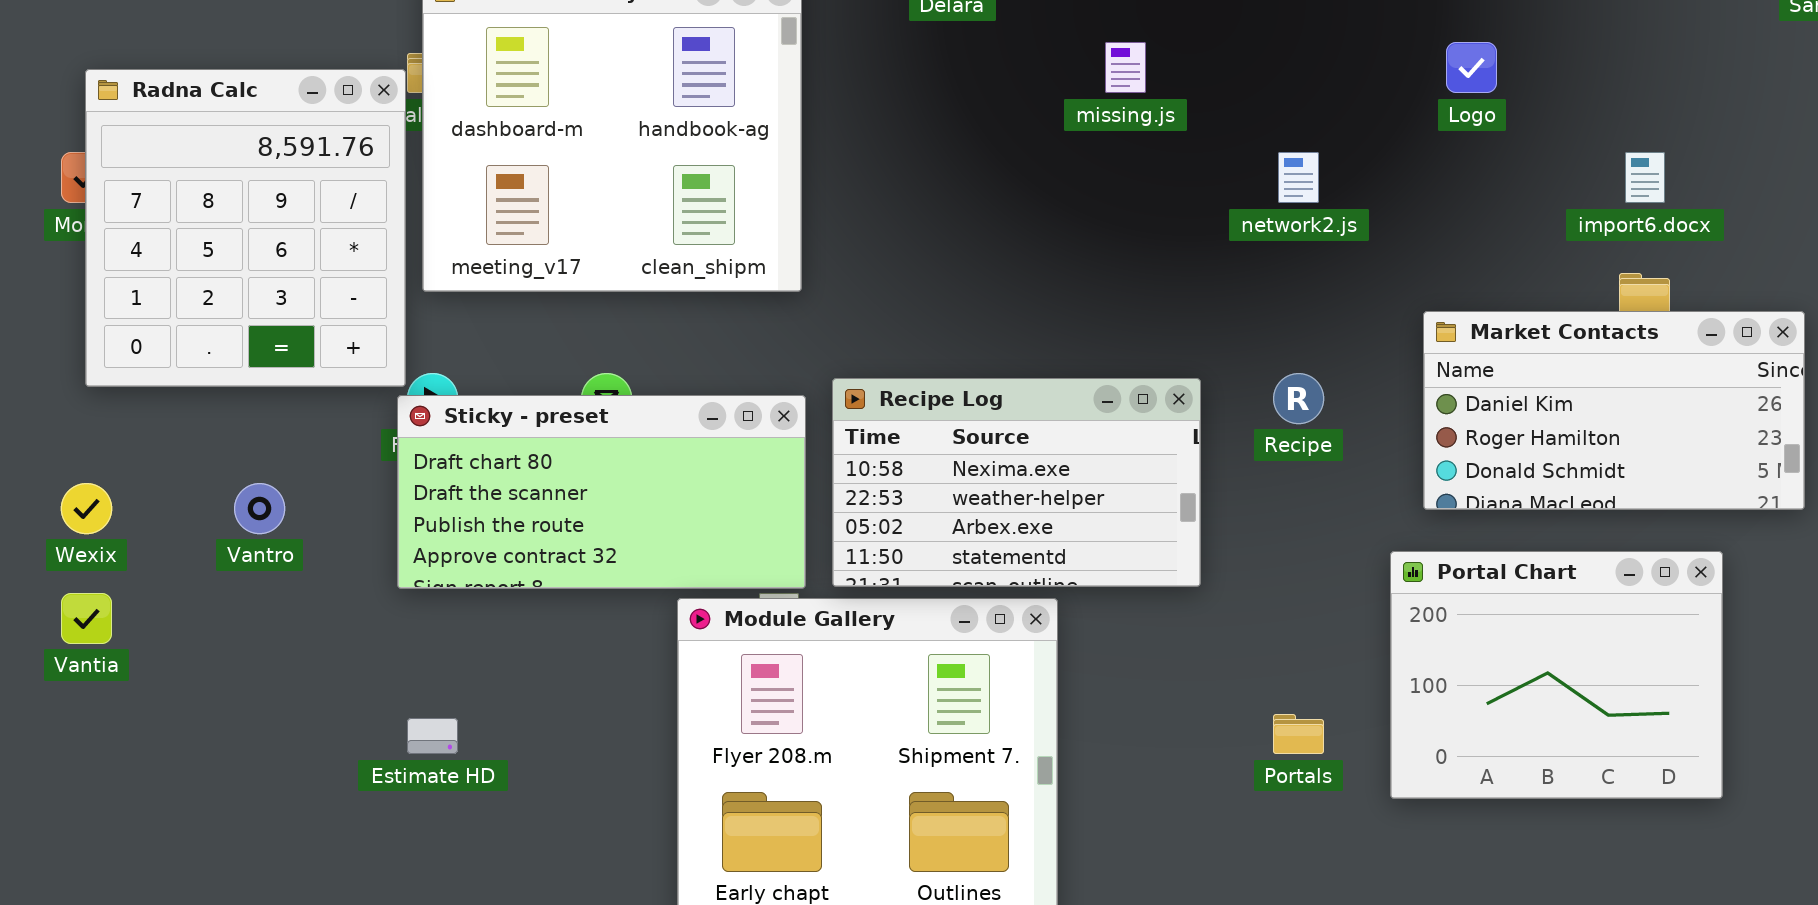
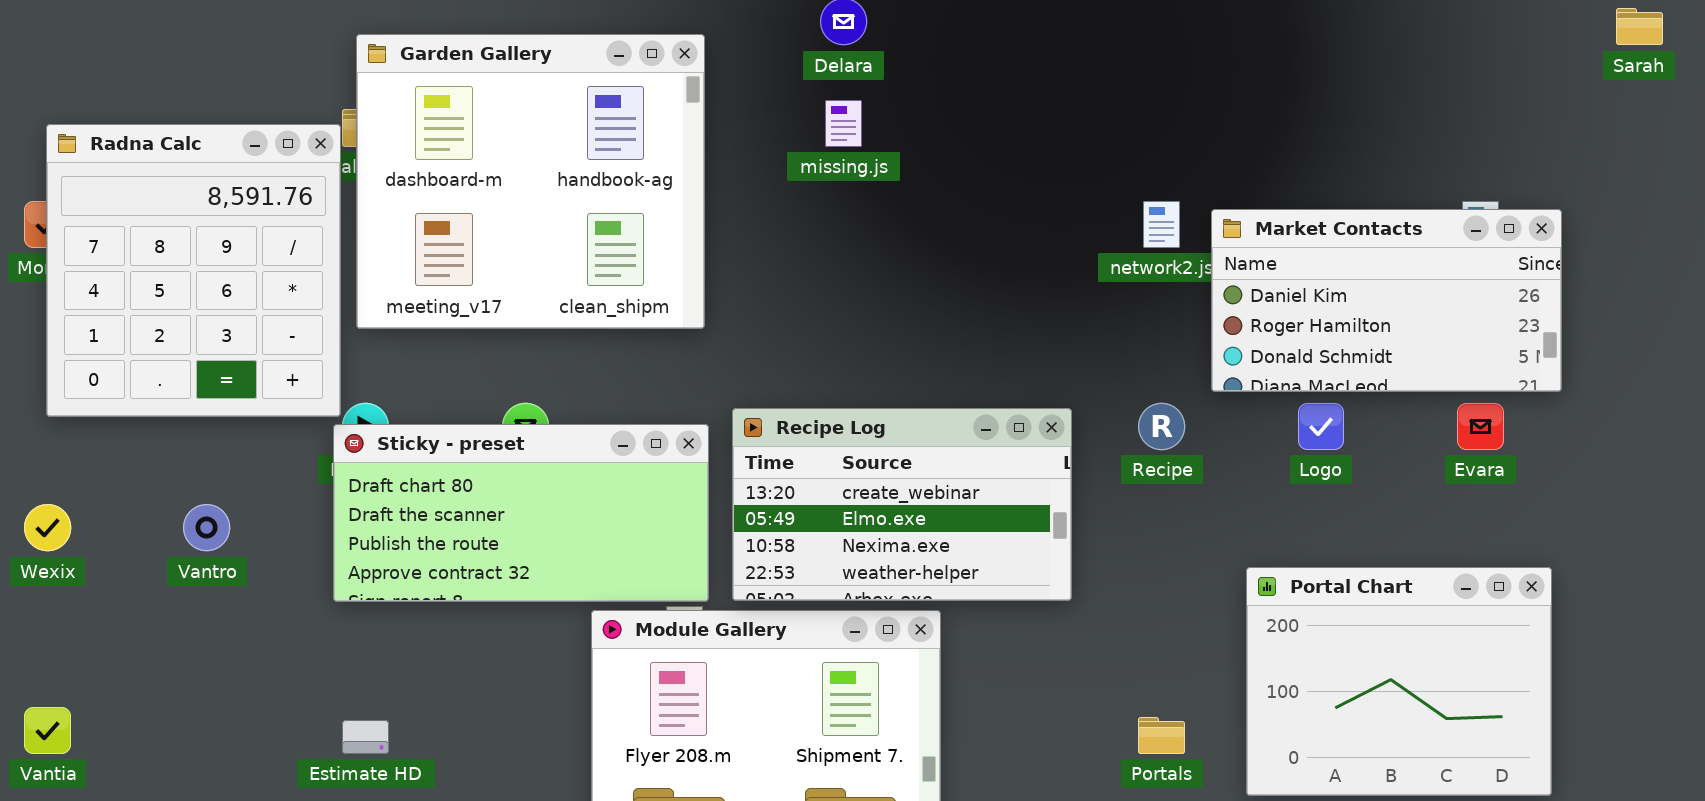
missing.js: [1105,42,1146,93] -> [825,100,862,147], moved
Logo: [1446,42,1497,93] -> [1298,403,1344,450], moved
Market Contacts: [1423,311,1805,510] -> [1211,209,1562,392], moved
Recipe Log: [832,378,1201,587] -> [732,408,1072,601], scrolled up 2 rows
Vantia: [61,593,112,644] -> [24,707,71,754], moved

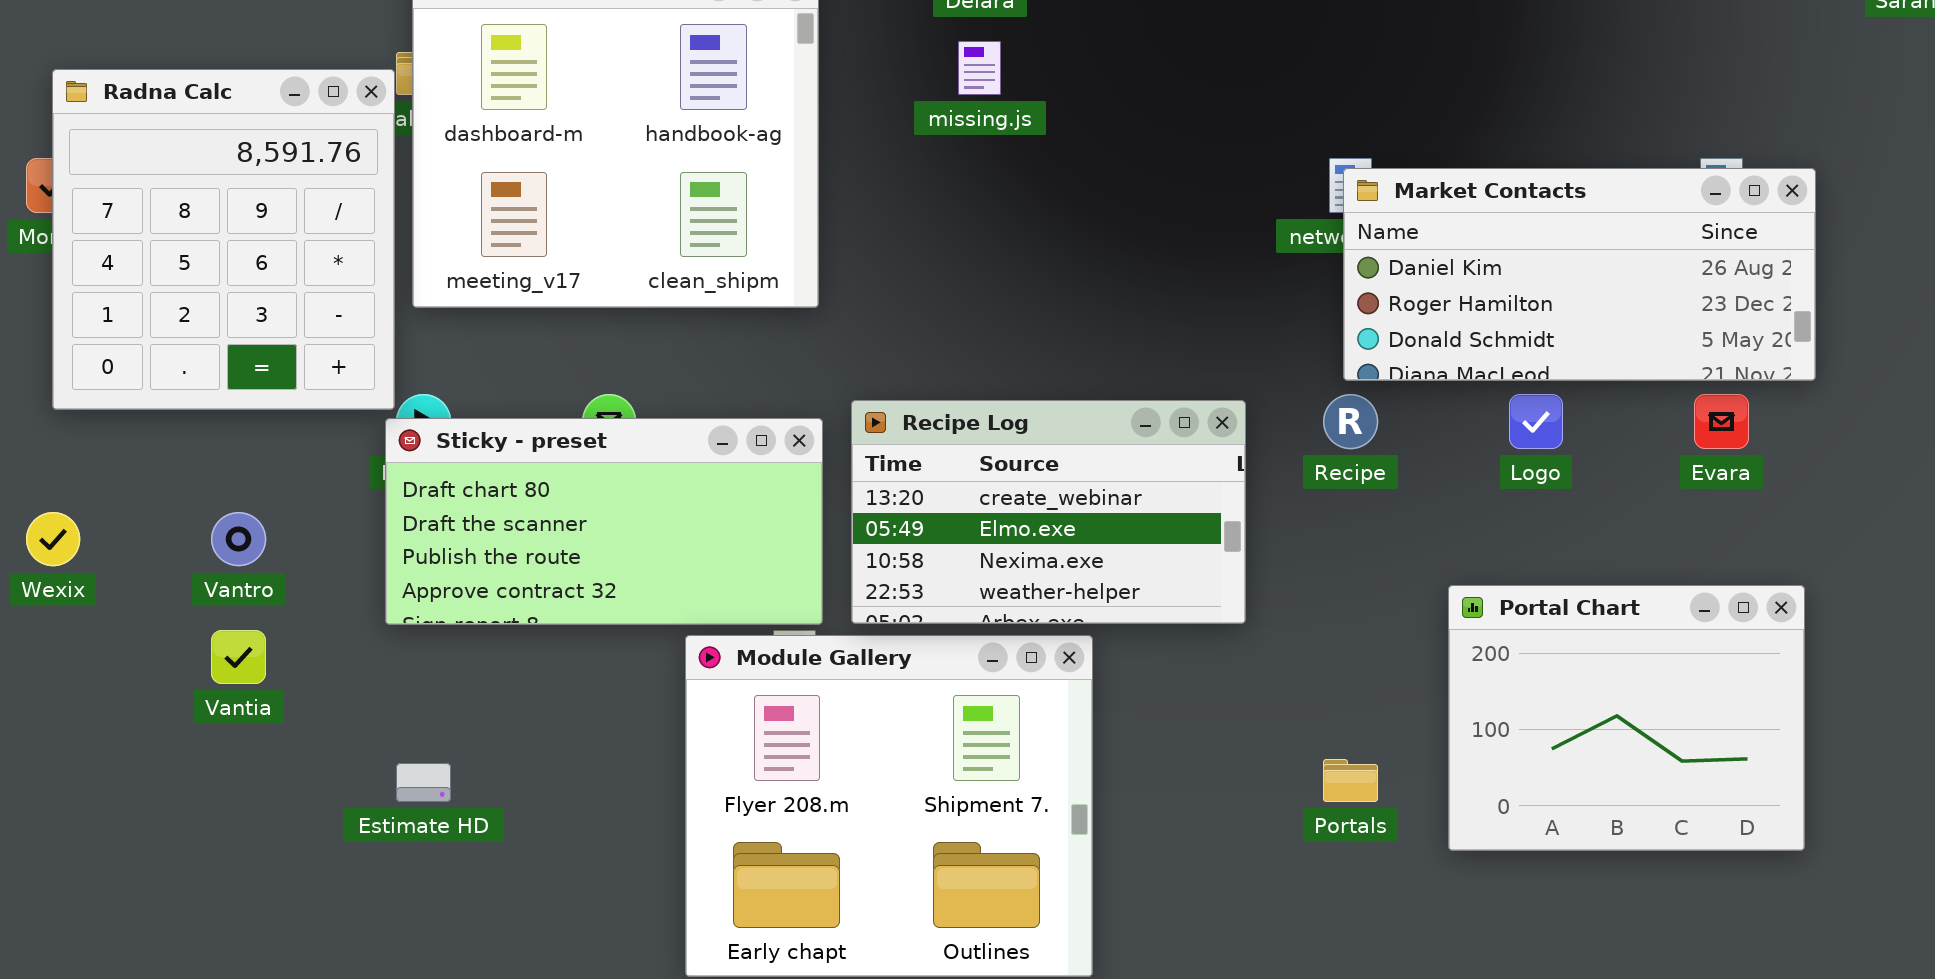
Market Contacts: [1211,209,1562,392] -> [1343,168,1816,381], resized
Vantia: [24,707,71,754] -> [211,630,266,684], moved

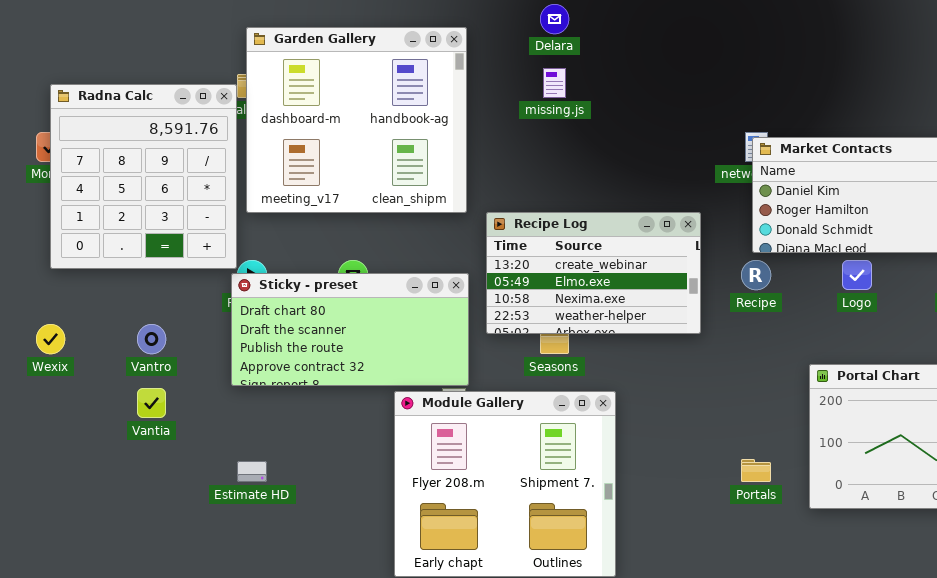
Recipe Log: [851,400,1246,624] -> [486,212,701,334], moved

